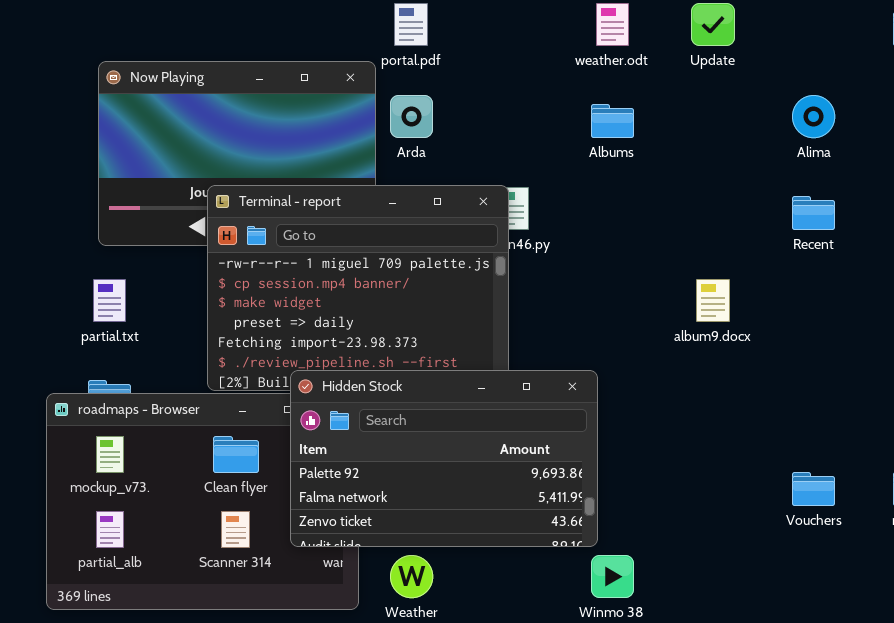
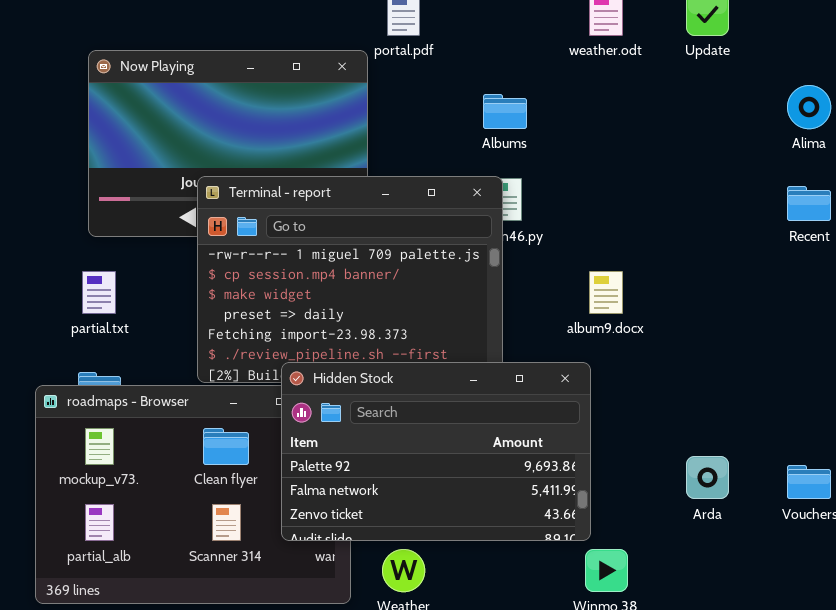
Arda: [390,95,433,138] -> [686,456,729,499], moved
Albums: [591,104,634,138] -> [483,94,527,129], moved
album9.docx: [696,279,730,322] -> [589,271,623,314], moved

